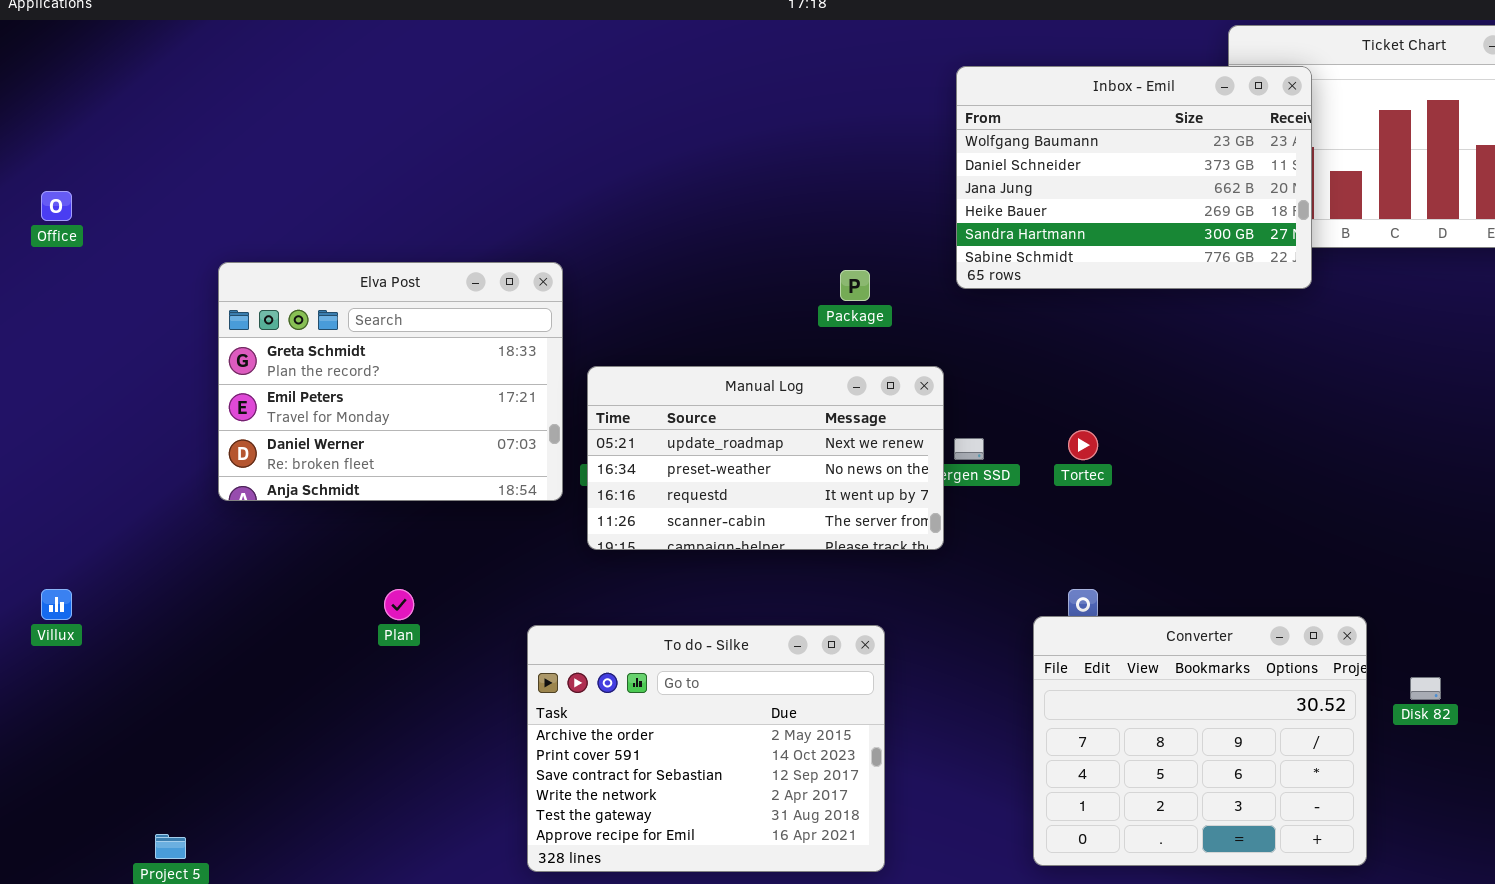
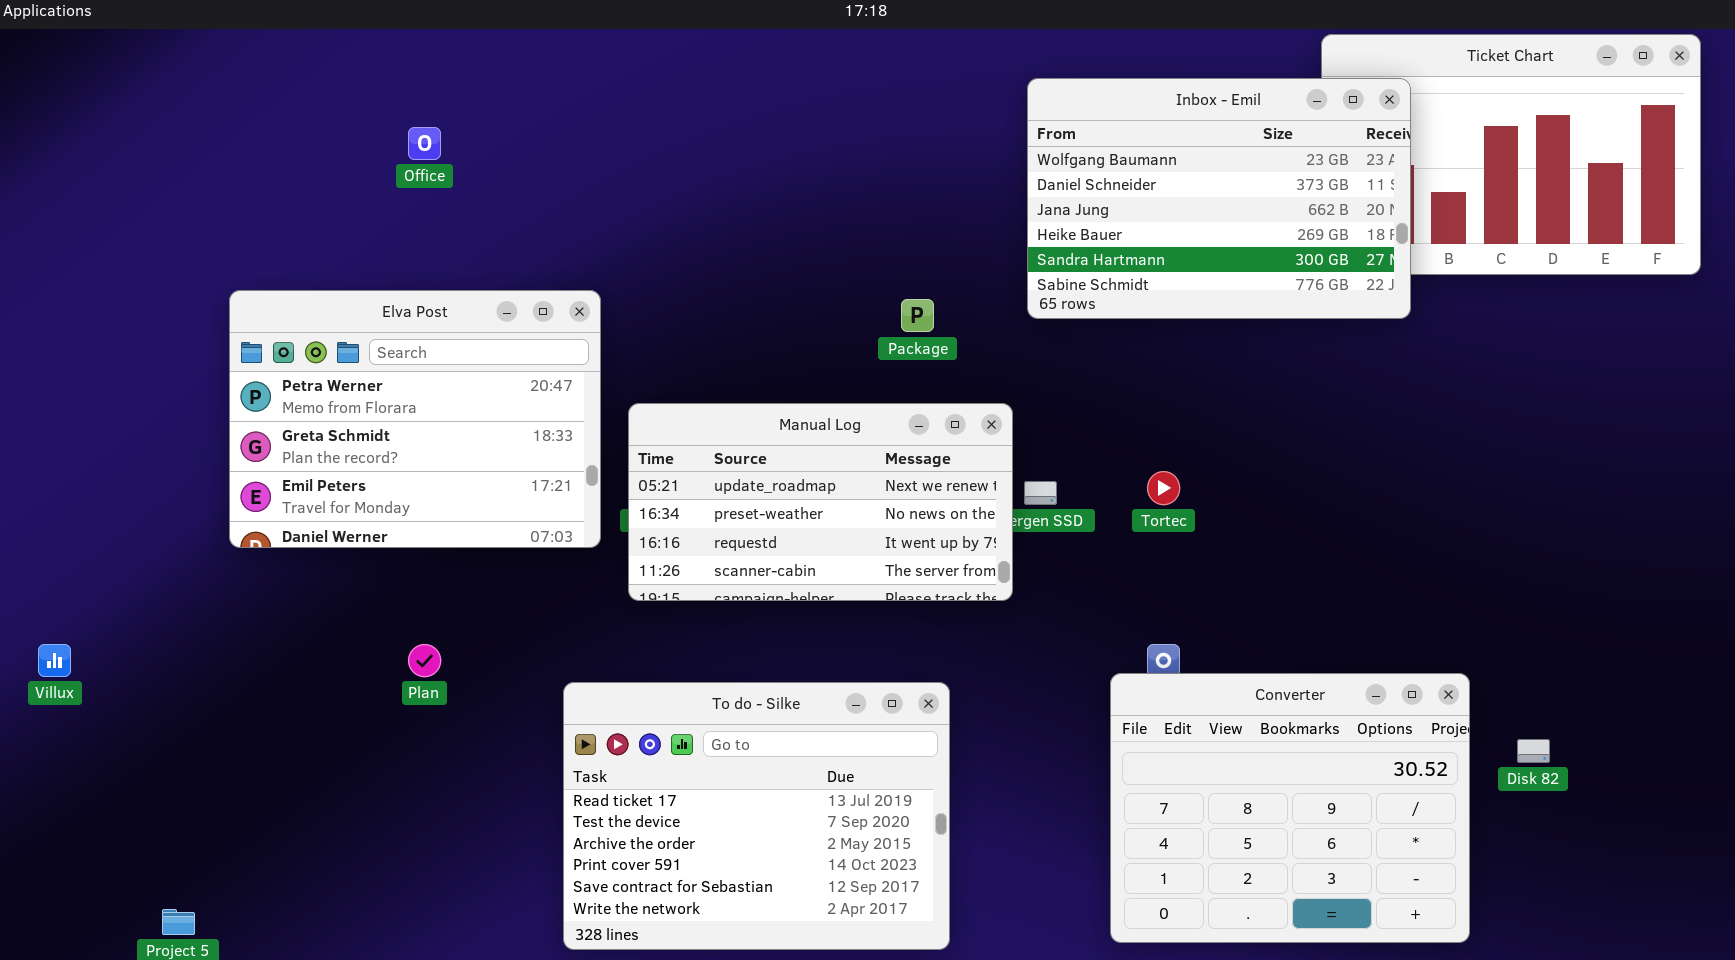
Office: [41,191,72,221] -> [408,127,441,160], moved
Elva Post: [218,262,563,501] -> [229,290,601,548], scrolled up 1 row
To do - Silke: [527,625,885,872] -> [563,682,950,950], scrolled up 2 rows

